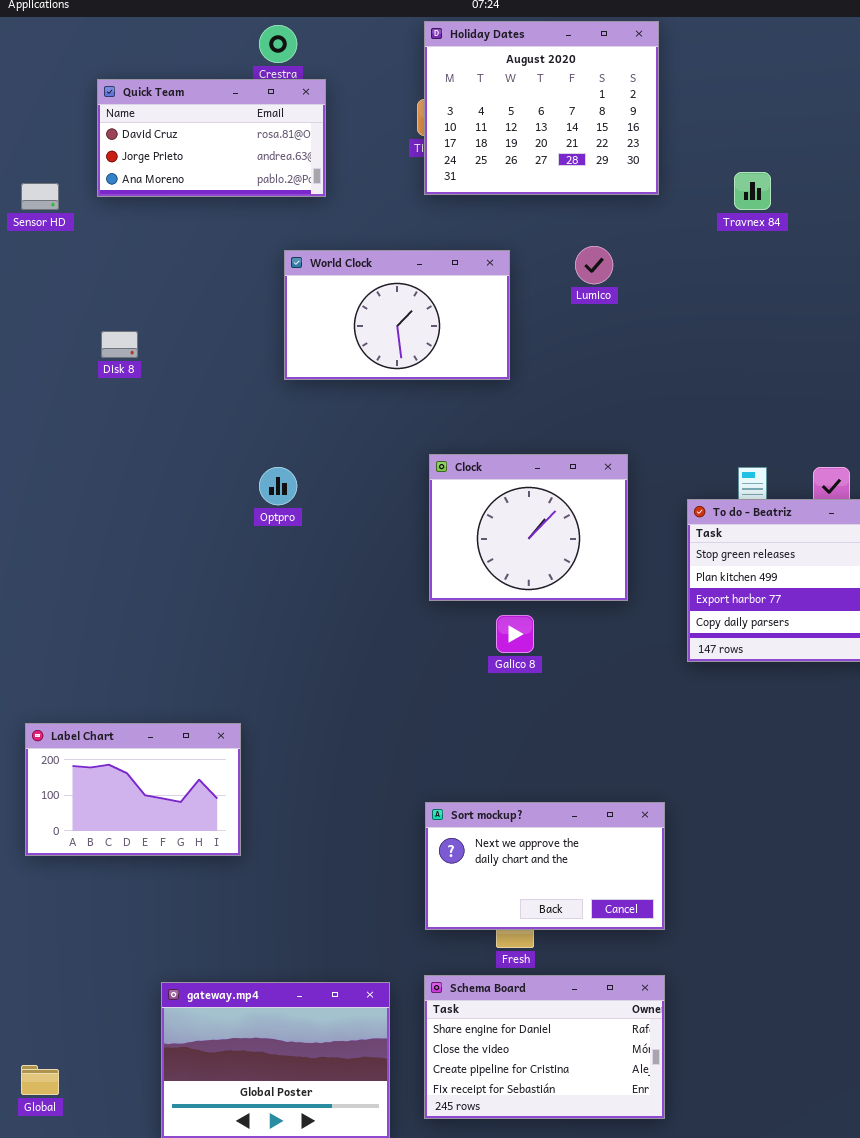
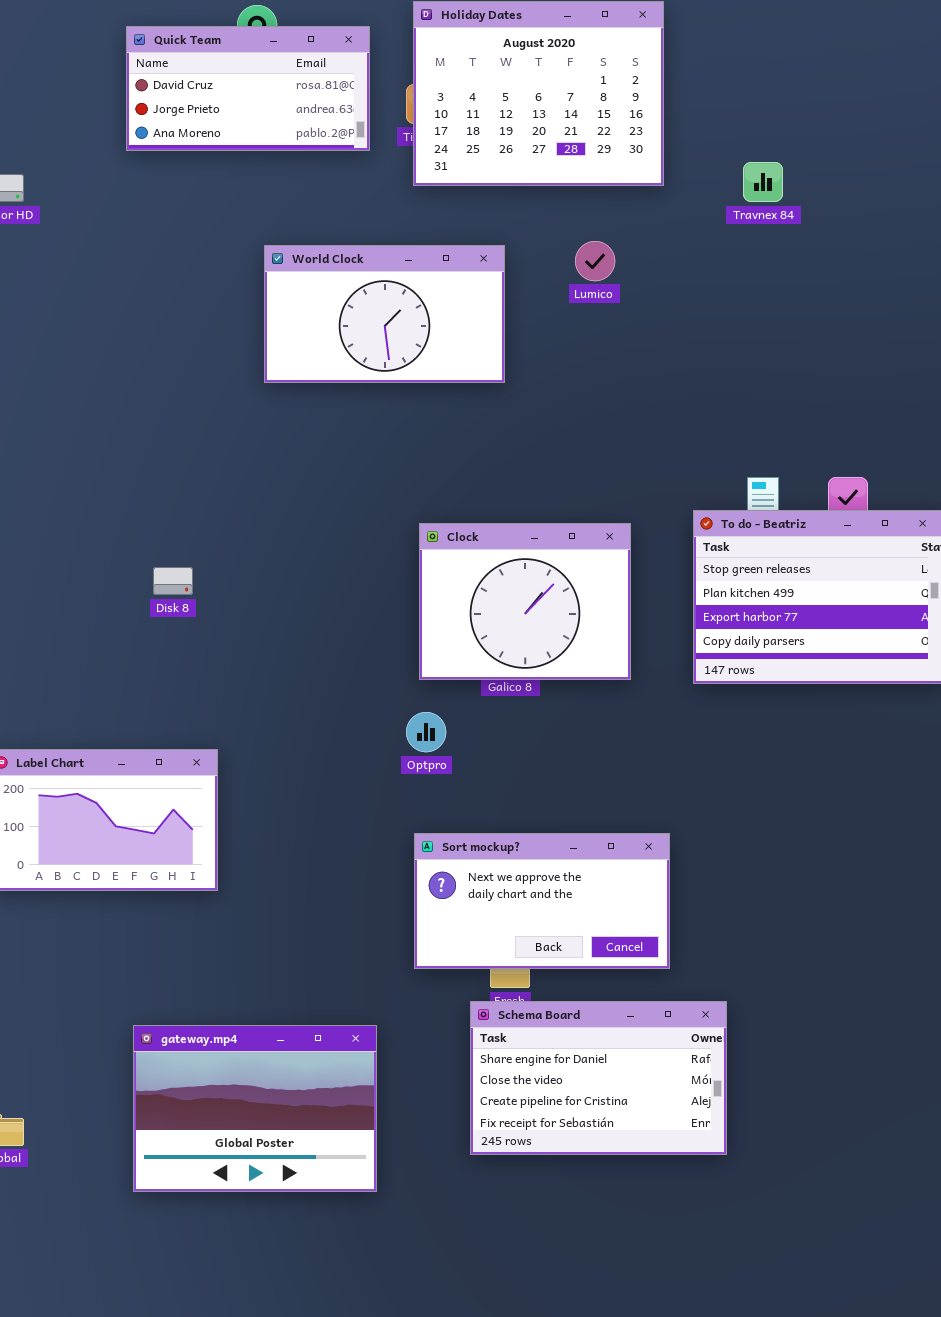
Quick Team: [97,79,326,197] -> [126,26,370,151], moved
Disk 8: [101,331,138,358] -> [153,567,193,595], moved
Clock: [429,454,628,601] -> [419,523,631,680], moved
Optpro: [259,467,297,505] -> [406,712,446,752], moved
Schema Board: [424,975,665,1119] -> [470,1001,727,1155], moved

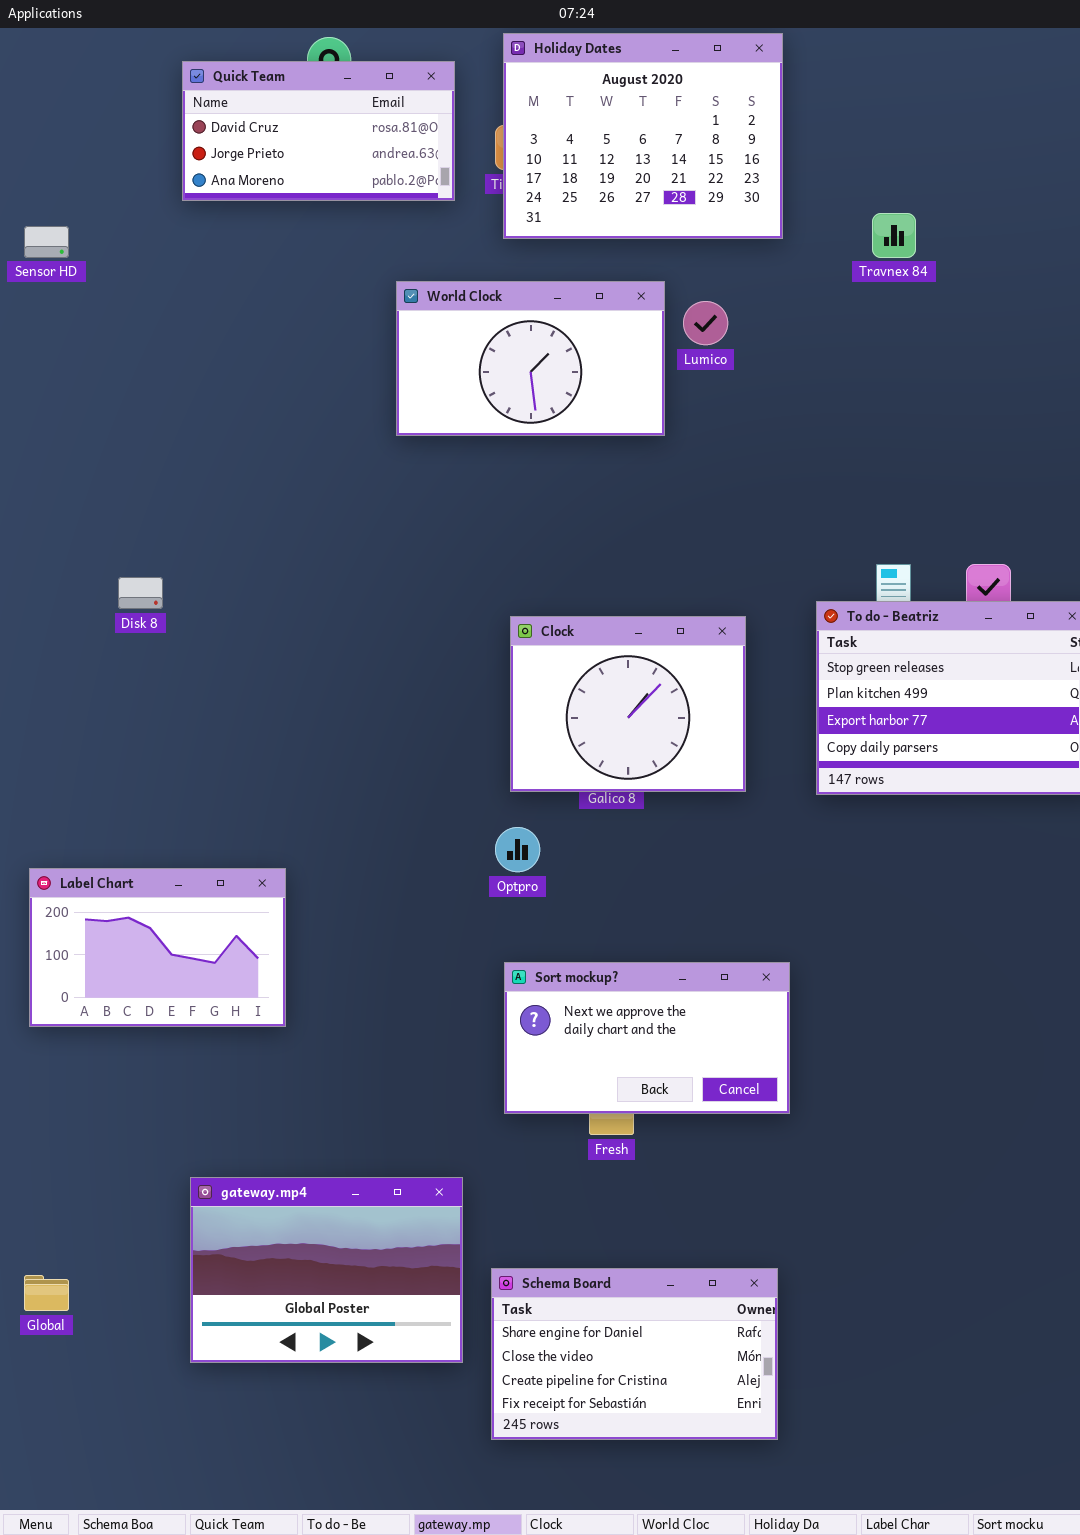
World Clock: [264,245,505,383] -> [396,281,665,436], moved
Disk 8: [153,567,193,595] -> [118,577,163,609], moved
Schema Board: [470,1001,727,1155] -> [491,1268,778,1440], moved

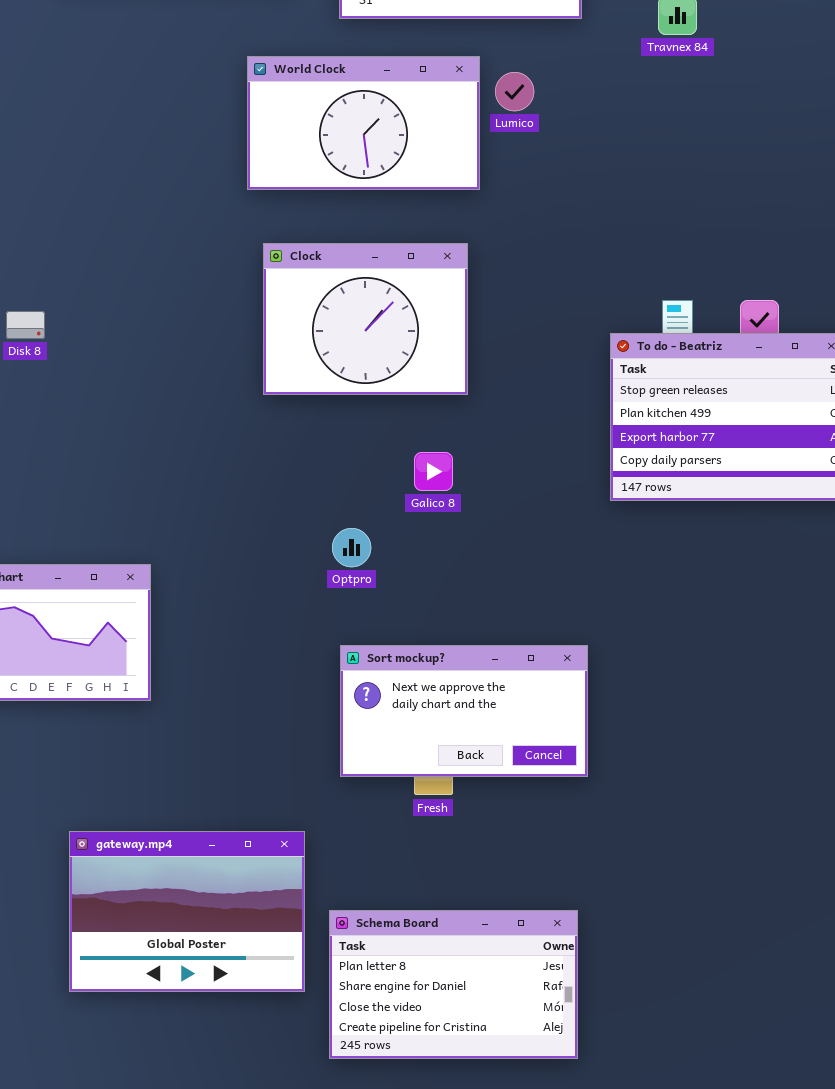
Clock: [510,616,746,792] -> [263,243,468,395], moved
Schema Board: [491,1268,778,1440] -> [329,910,578,1059], scrolled up 1 row

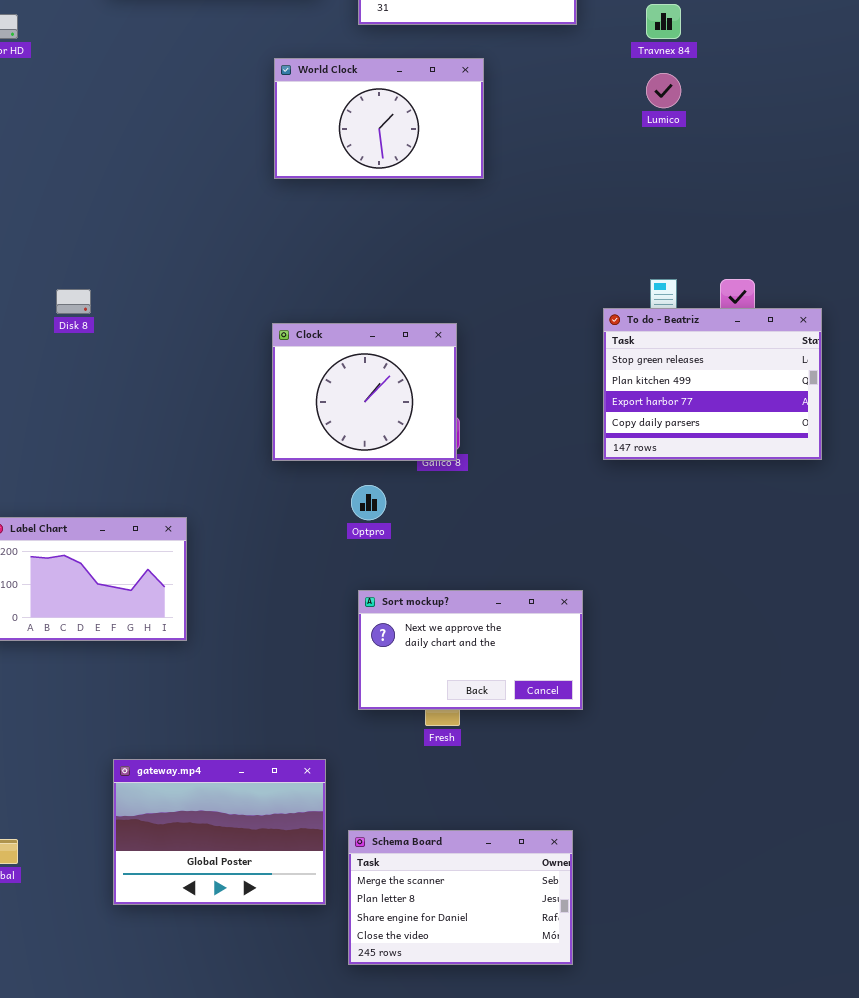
Lumico: [495,72,534,111] -> [646,73,681,108], moved
Clock: [263,243,468,395] -> [272,323,457,461], moved
Schema Board: [329,910,578,1059] -> [348,830,573,965], scrolled up 1 row

